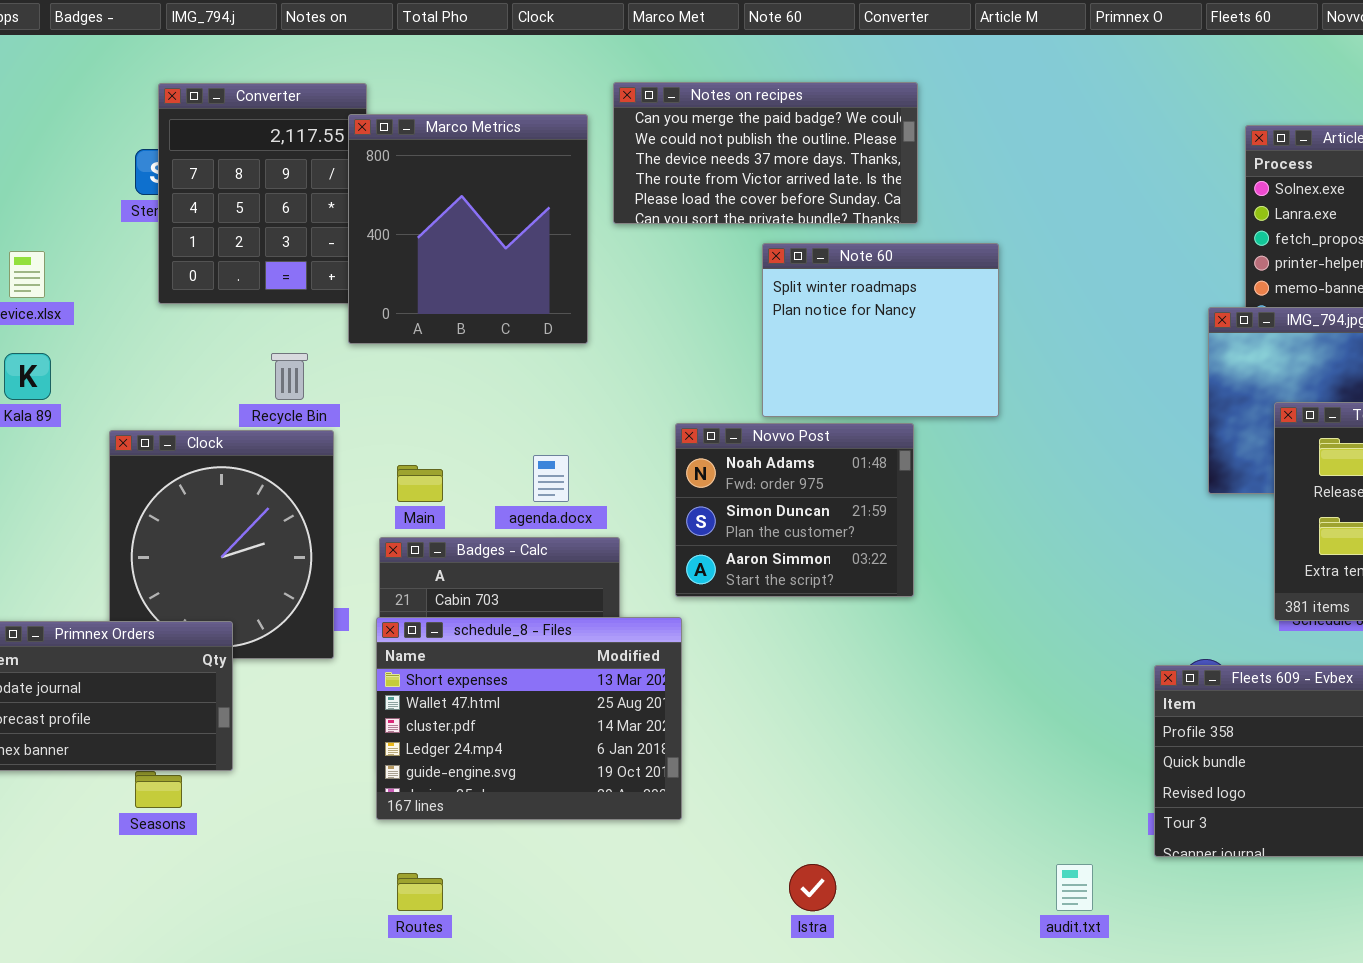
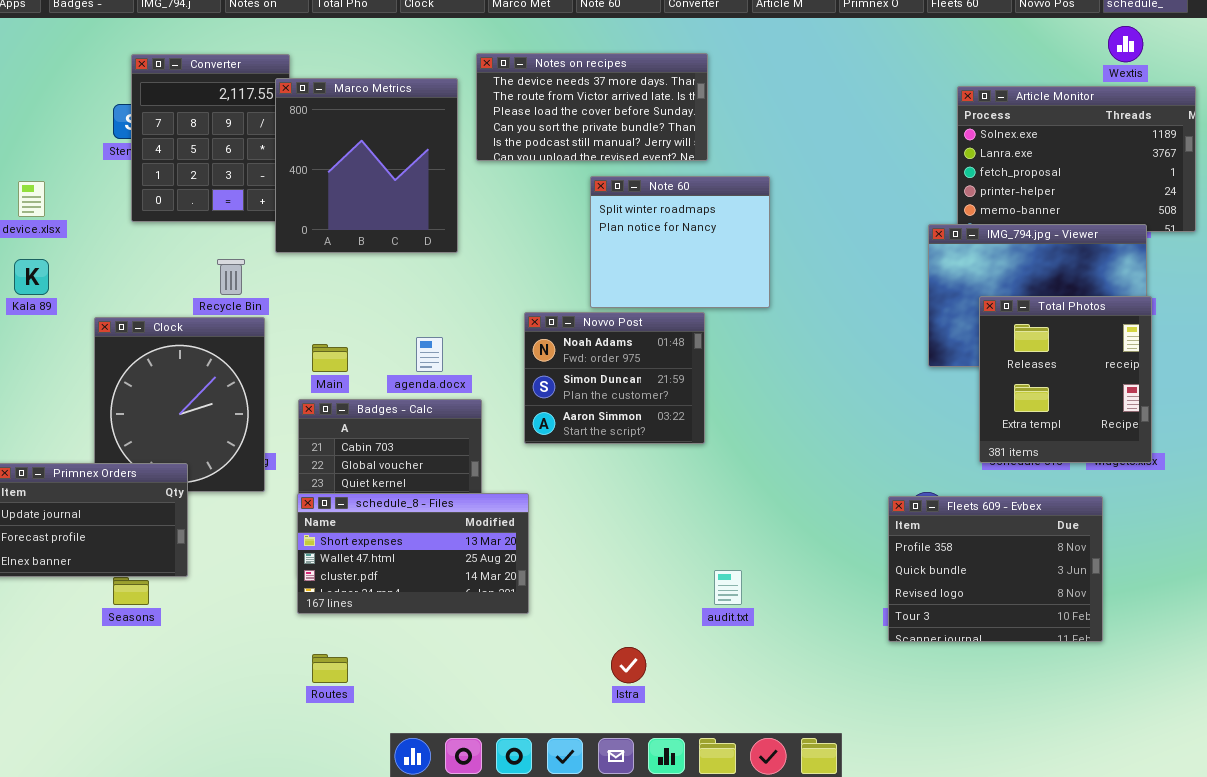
Notes on recipes: [613,82,918,224] -> [476,53,708,161], scrolled down 2 rows
schedule_8 - Files: [376,617,682,820] -> [297,493,529,614], resized
audit.txt: [1056,864,1093,911] -> [714,570,742,605], moved

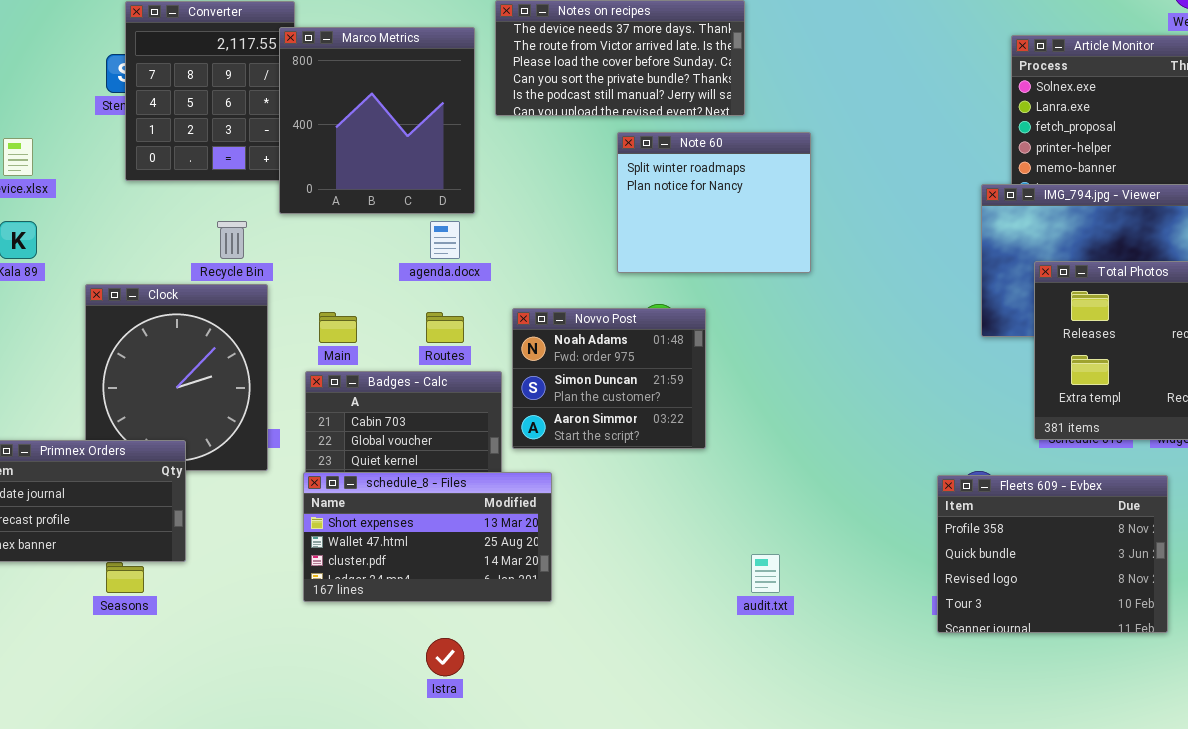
Novvo Post: [524,312,705,444] -> [512,308,706,449], moved
agenda.docx: [416,337,443,372] -> [430,221,460,259], moved
Istra: [611,647,646,683] -> [426,638,464,676], moved
Routes: [312,654,348,683] -> [426,312,464,343], moved

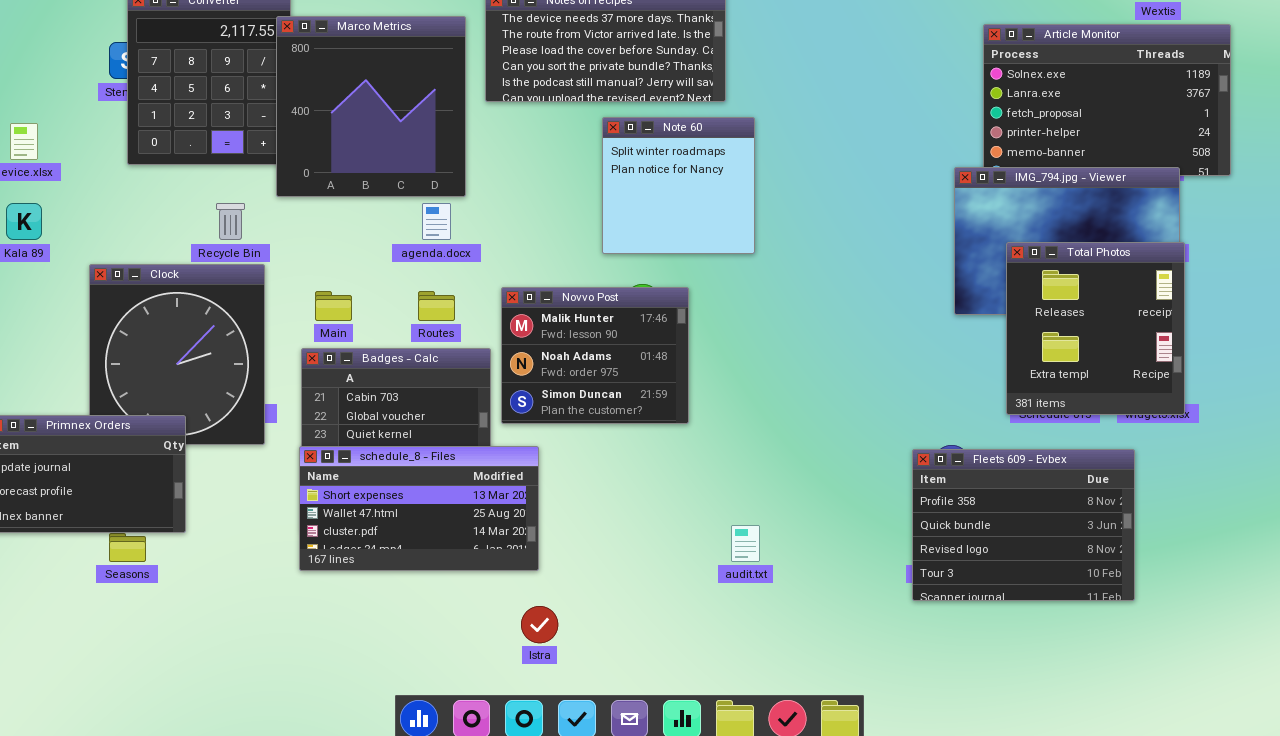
Note 60: [617,132,811,273] -> [602,117,755,254], resized
Novvo Post: [512,308,706,449] -> [501,287,689,424], scrolled up 1 row
Istra: [426,638,464,676] -> [521,606,558,643], moved

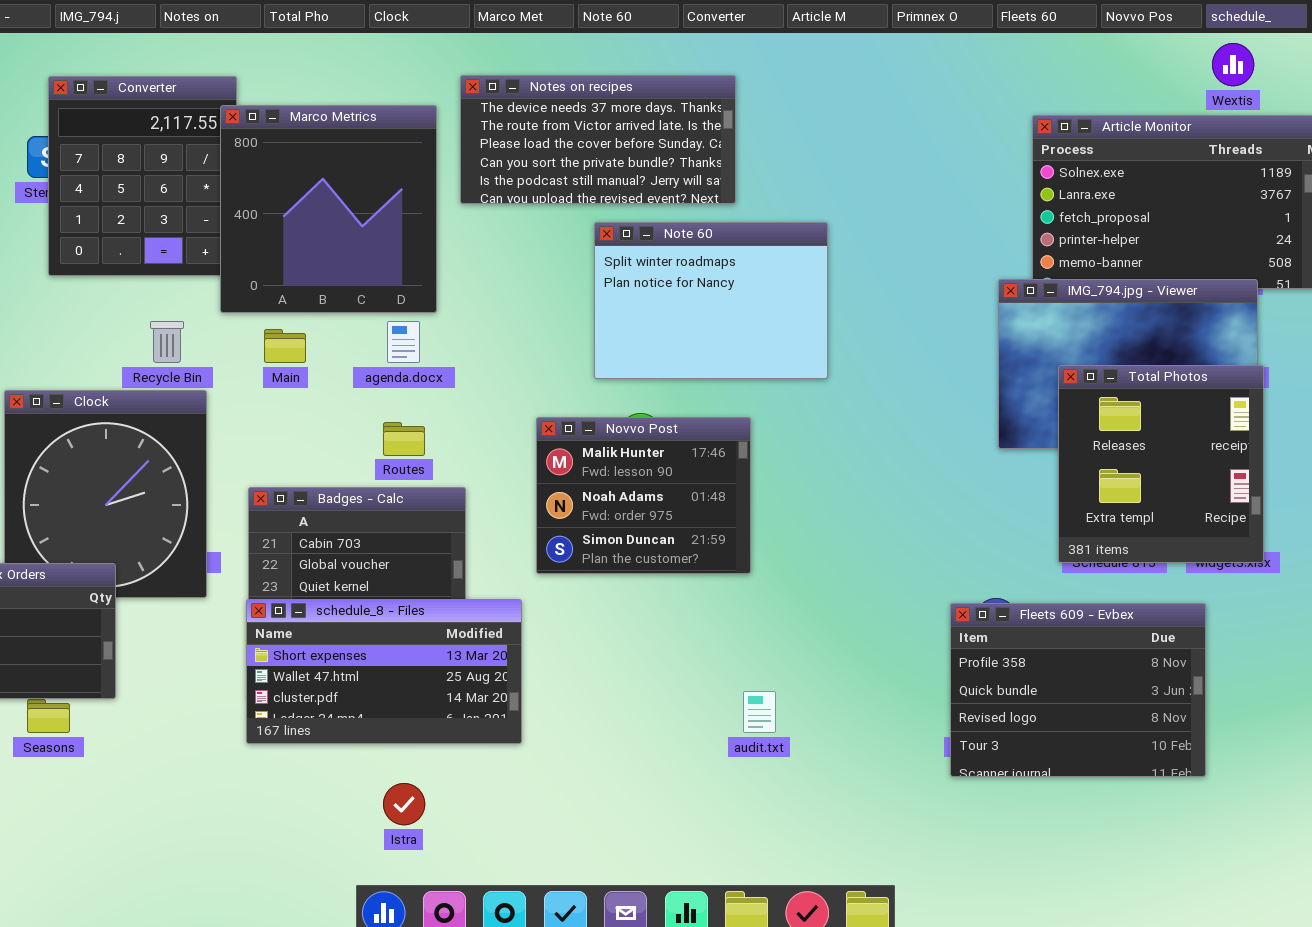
Note 60: [602,117,755,254] -> [594,222,828,379], resized
Novvo Post: [501,287,689,424] -> [536,417,751,574], moved
Main: [315,291,352,321] -> [264,329,306,363], moved
Istra: [521,606,558,643] -> [383,783,425,825], moved

